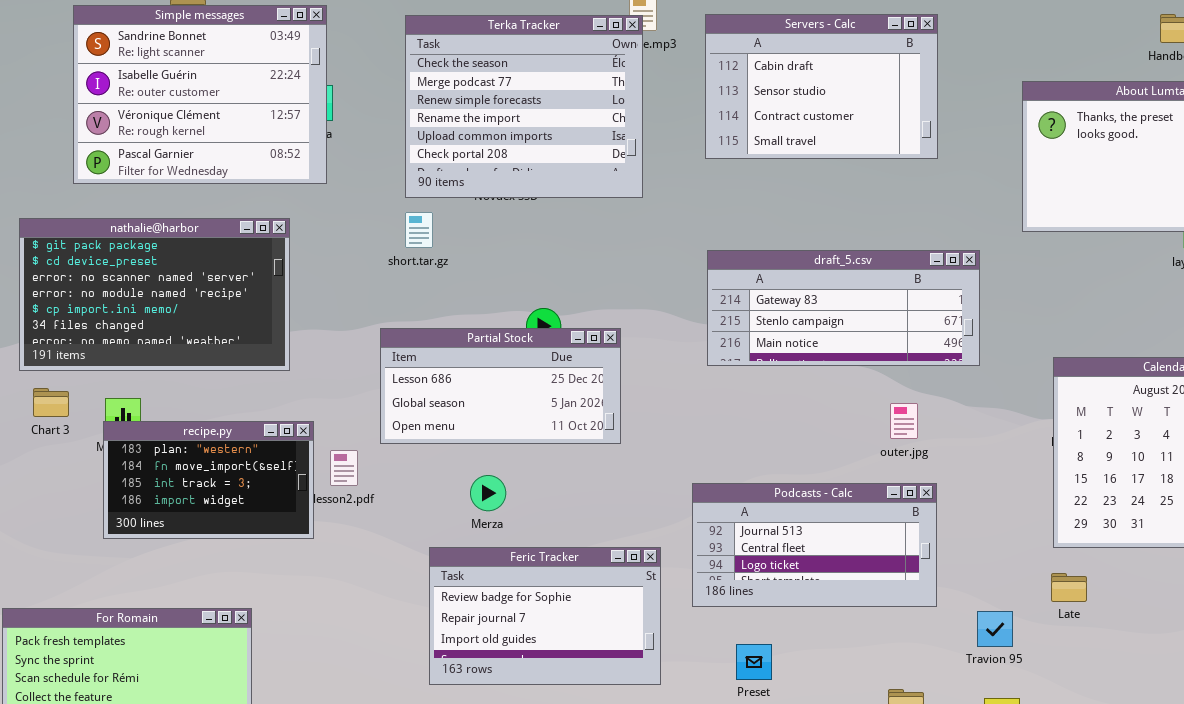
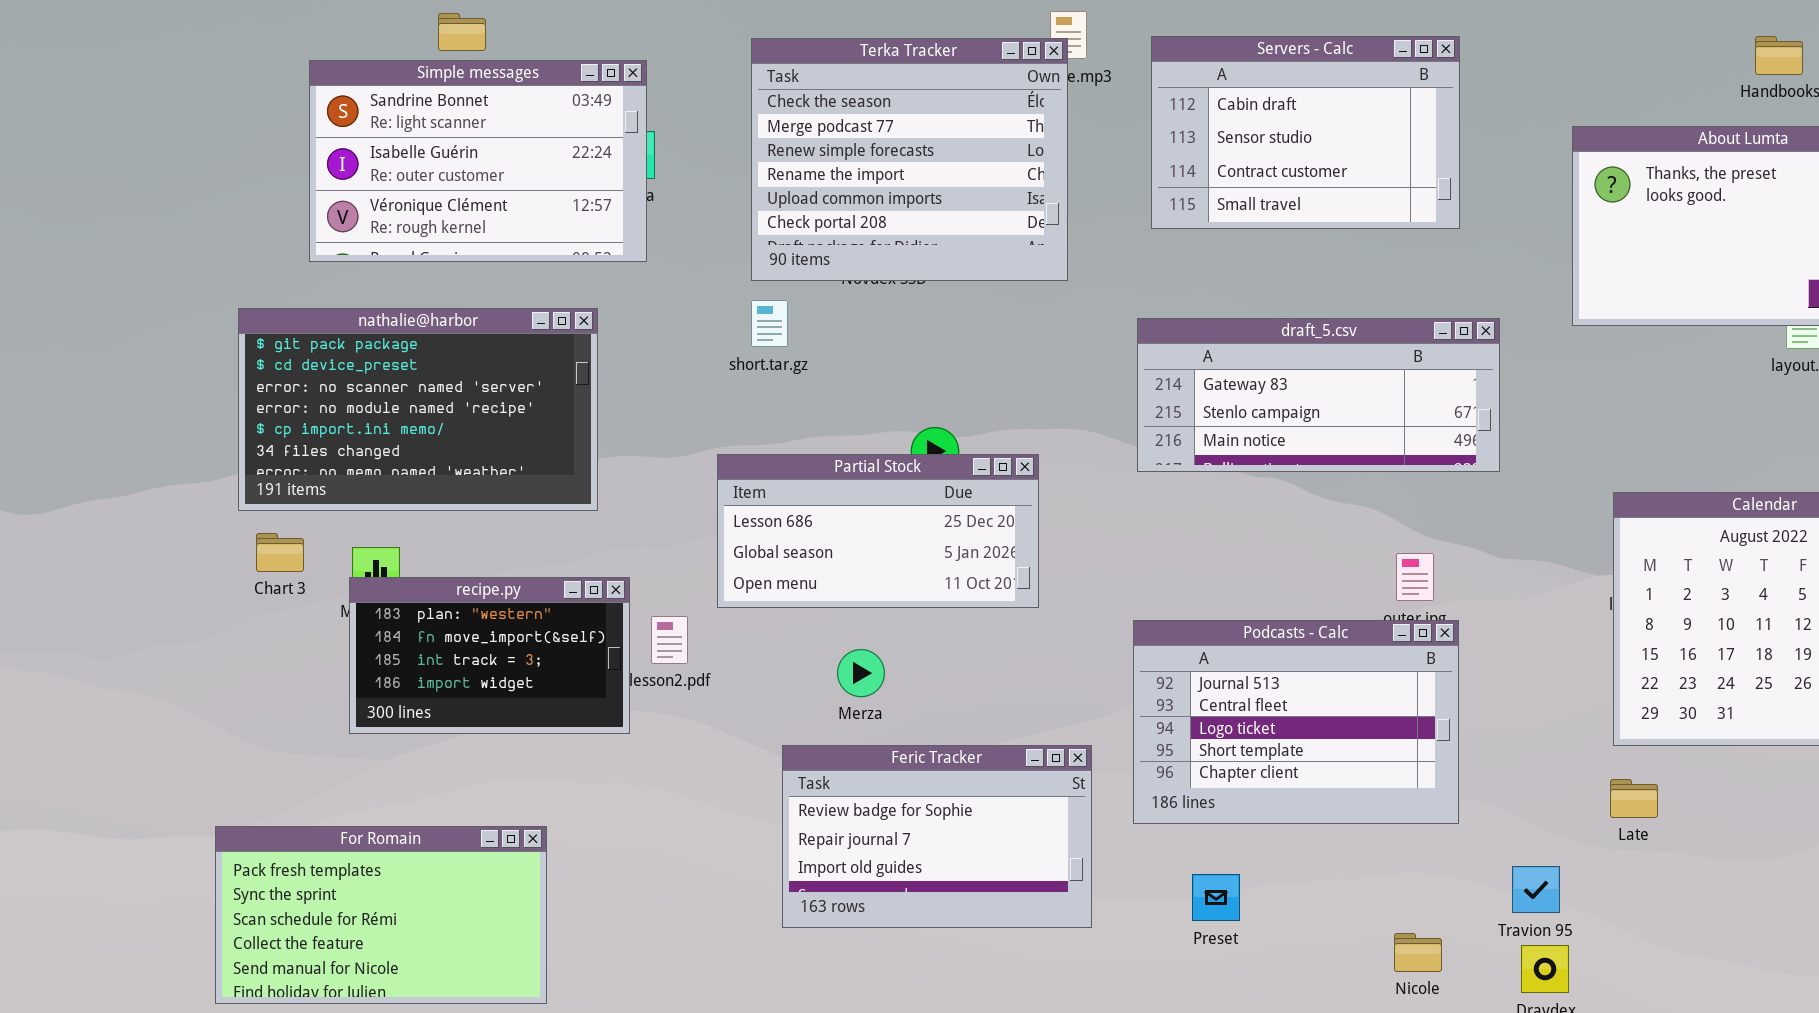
Simple messages: [73,5,327,184] -> [309,60,647,262], resized
draft_5.csv: [707,250,980,366] -> [1137,318,1500,472], moved
Podcasts - Calc: [692,483,937,607] -> [1133,620,1459,824], resized
Travion 95: [977,611,1013,647] -> [1512,866,1560,913], moved

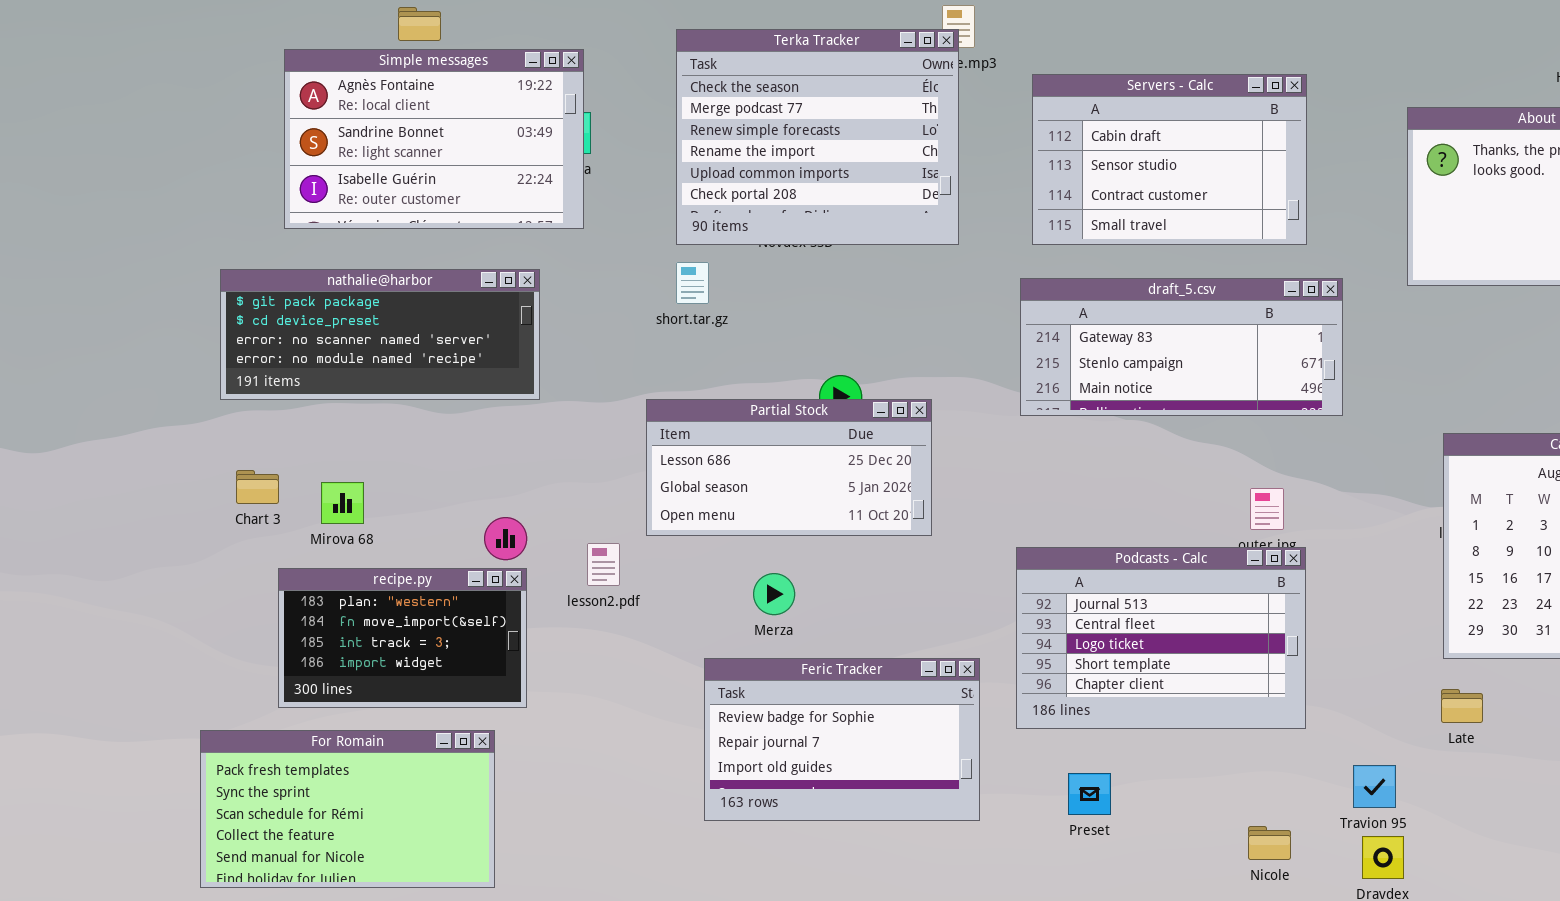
Servers - Calc: [1151,36,1460,229] -> [1032,74,1307,245], moved
Simple messages: [309,60,647,262] -> [284,49,584,229], scrolled up 1 row
nathalie@harbor: [238,308,598,511] -> [220,269,540,400], resized
recipe.py: [349,577,630,734] -> [278,568,527,708], moved

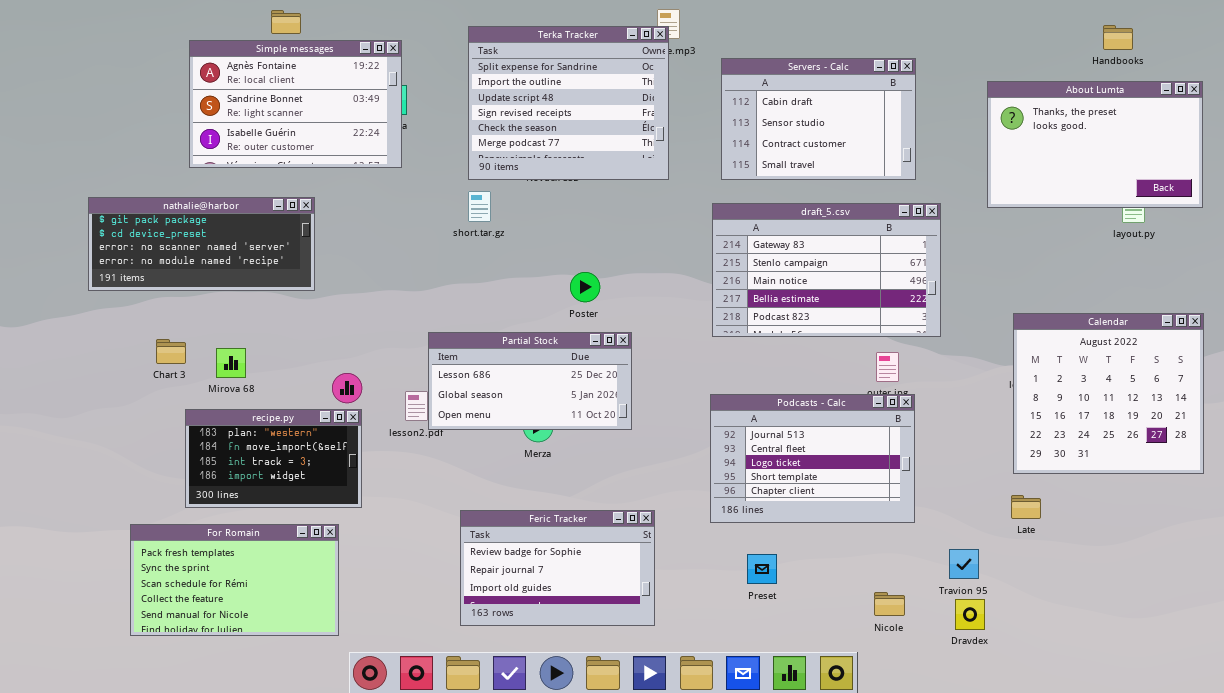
Terka Tracker: [676,29,959,245] -> [468,26,669,180], scrolled up 4 rows
nathalie@harbor: [220,269,540,400] -> [88,197,315,291], moved
draft_5.csv: [1020,278,1343,416] -> [712,203,941,337], resized
Partial Stock: [646,399,932,536] -> [428,332,632,430], moved
Feric Tracker: [704,658,980,821] -> [460,510,655,626], moved

